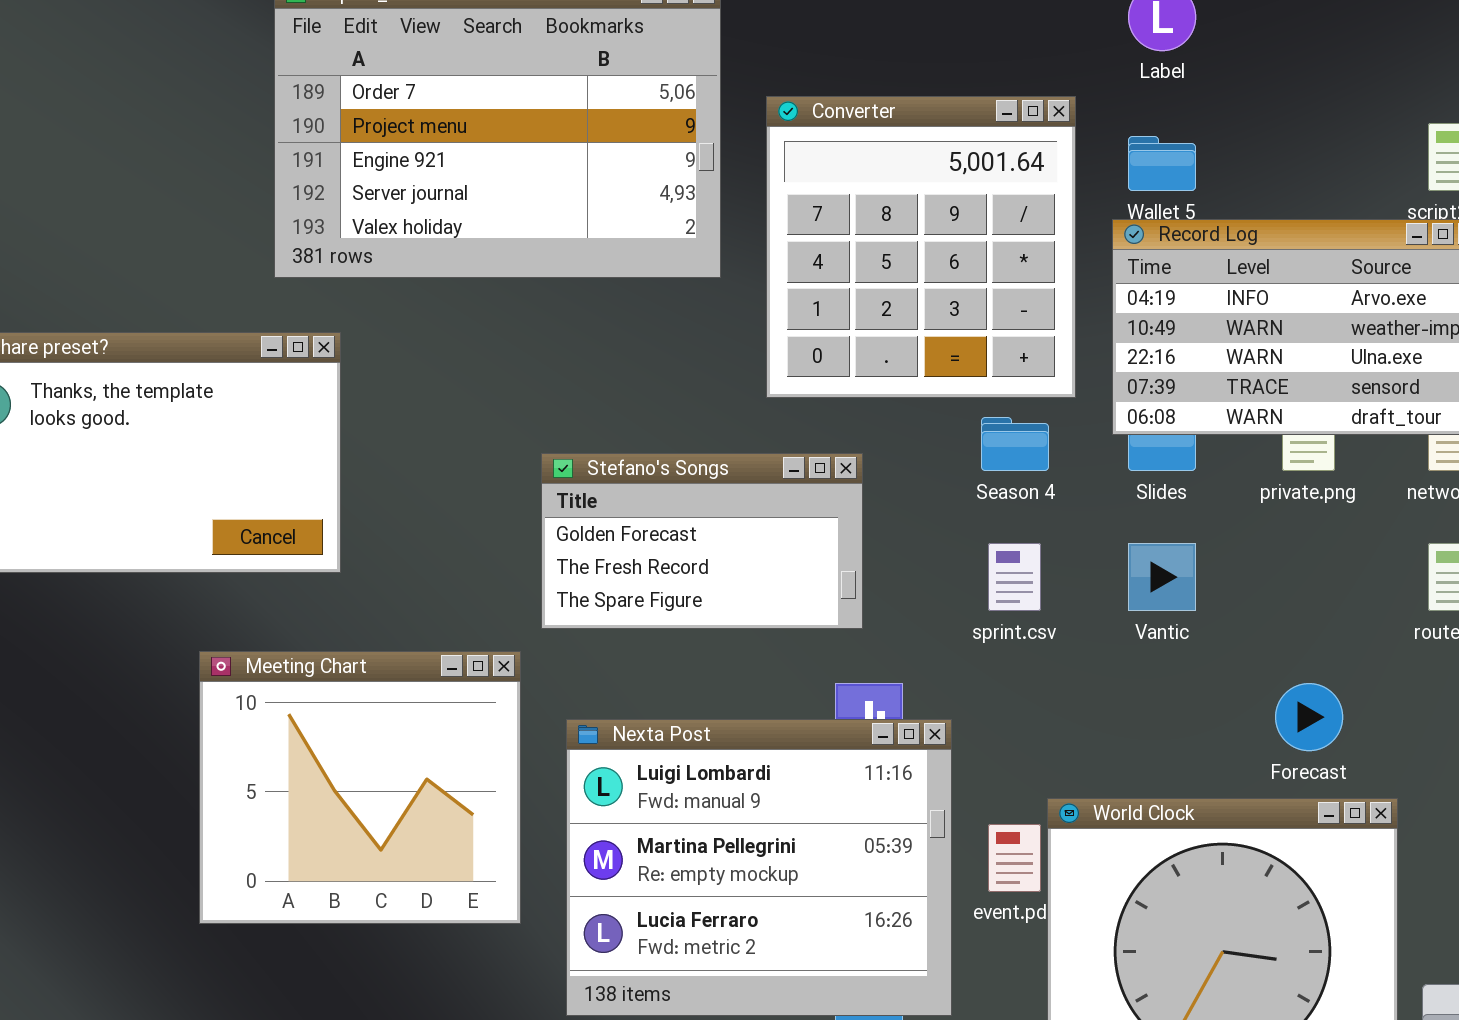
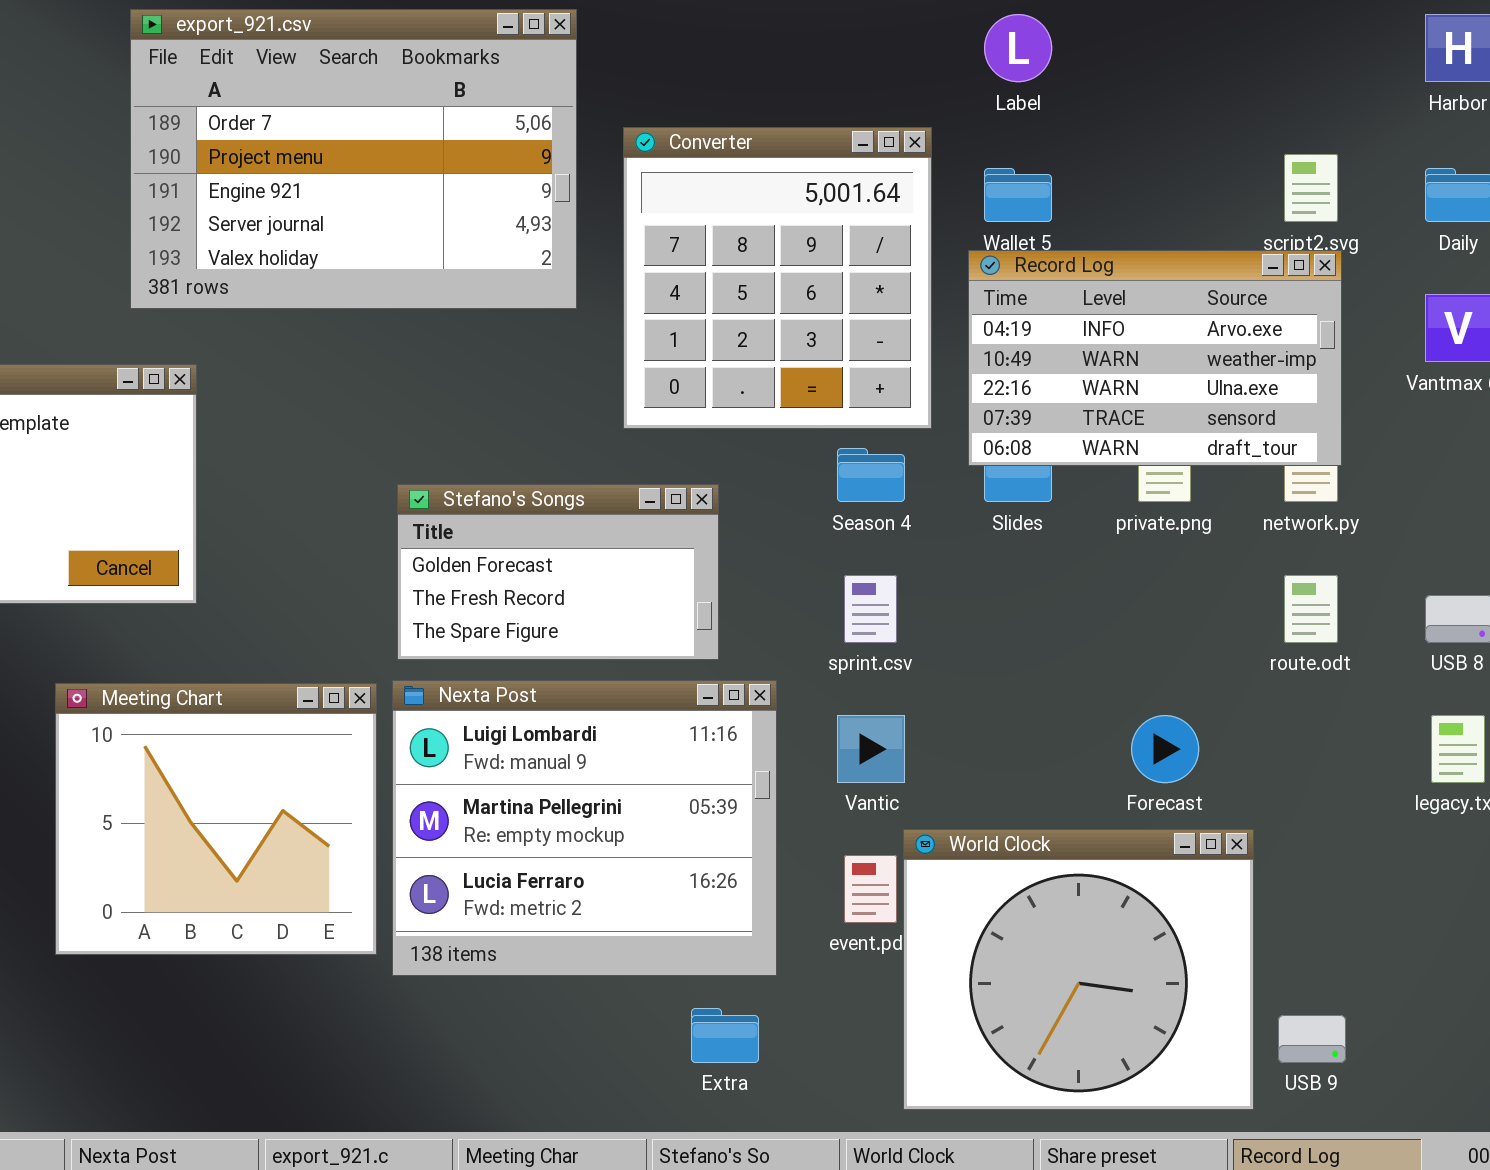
Vantic: [1128,543,1196,611] -> [837,715,905,783], moved
Nexta Post: [566,719,952,1016] -> [392,680,777,976], moved

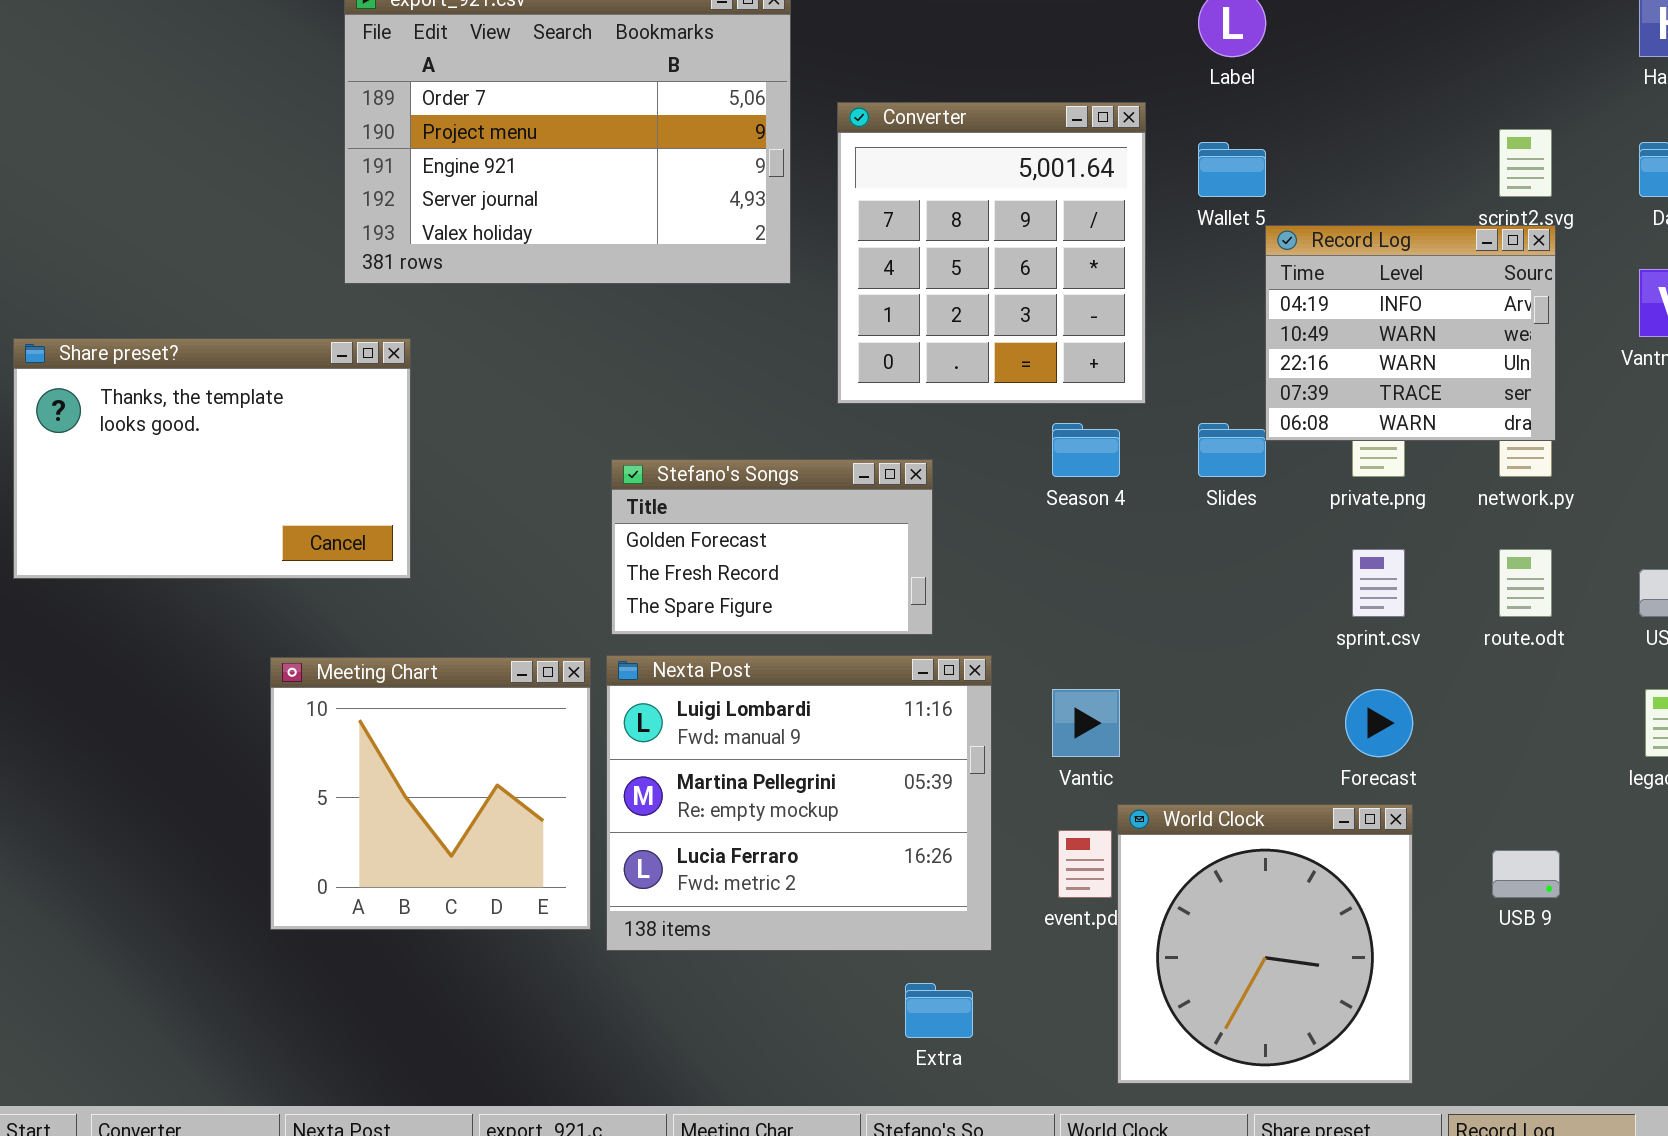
Record Log: [968,250,1342,466] -> [1265,225,1556,441], resized
sprint.csv: [844,575,897,643] -> [1352,549,1405,617], moved
World Clock: [903,829,1254,1110] -> [1117,804,1413,1084], resized
USB 9: [1278,1015,1346,1063] -> [1492,850,1560,898], moved

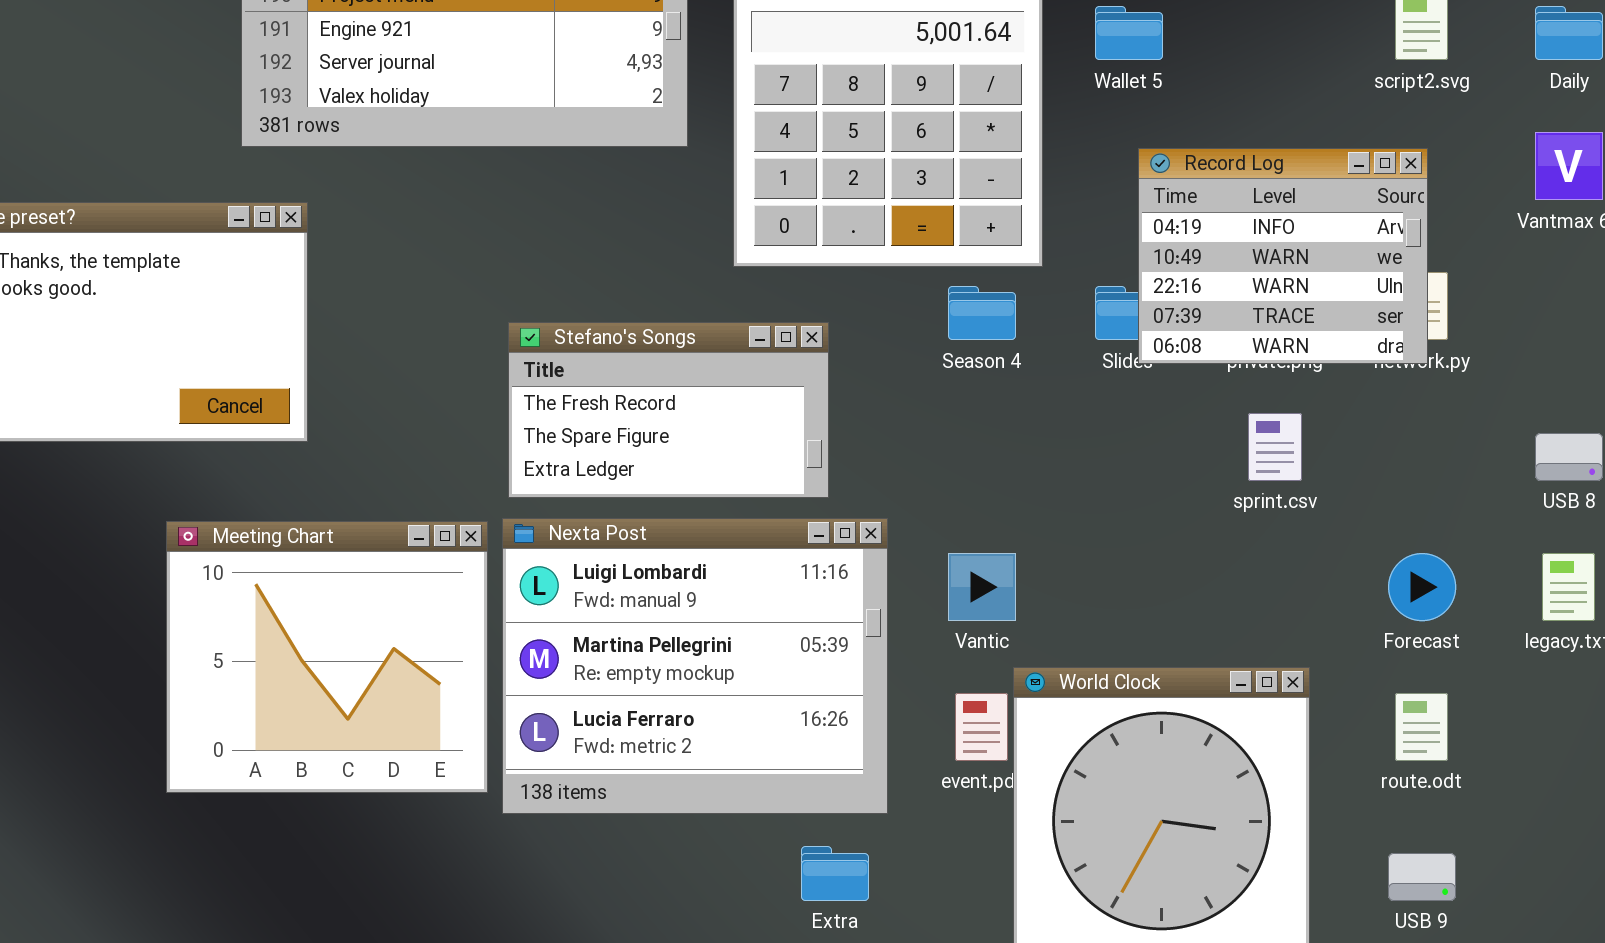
Record Log: [1265,225,1556,441] -> [1138,148,1428,364], moved
Stefano's Songs: [611,459,933,635] -> [508,322,829,498], scrolled down 1 row
route.odt: [1499,549,1552,617] -> [1395,693,1448,761], moved
Forecast: [1345,689,1413,757] -> [1388,553,1456,621], moved
USB 9: [1492,850,1560,898] -> [1388,853,1456,901], moved

